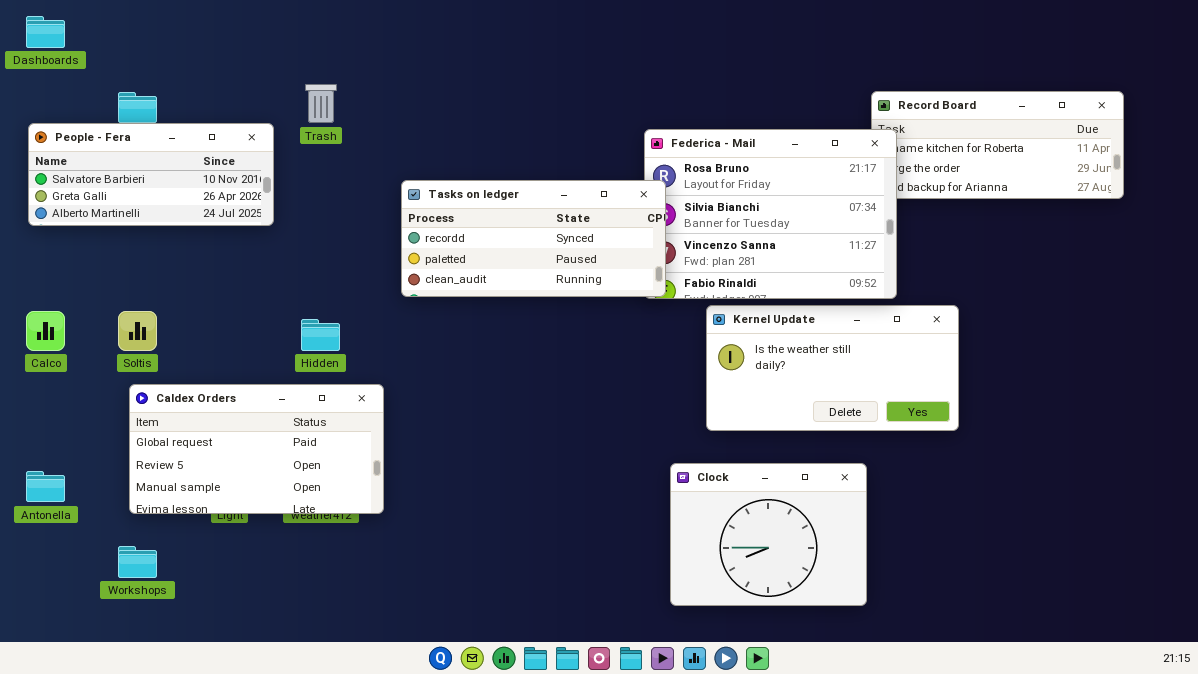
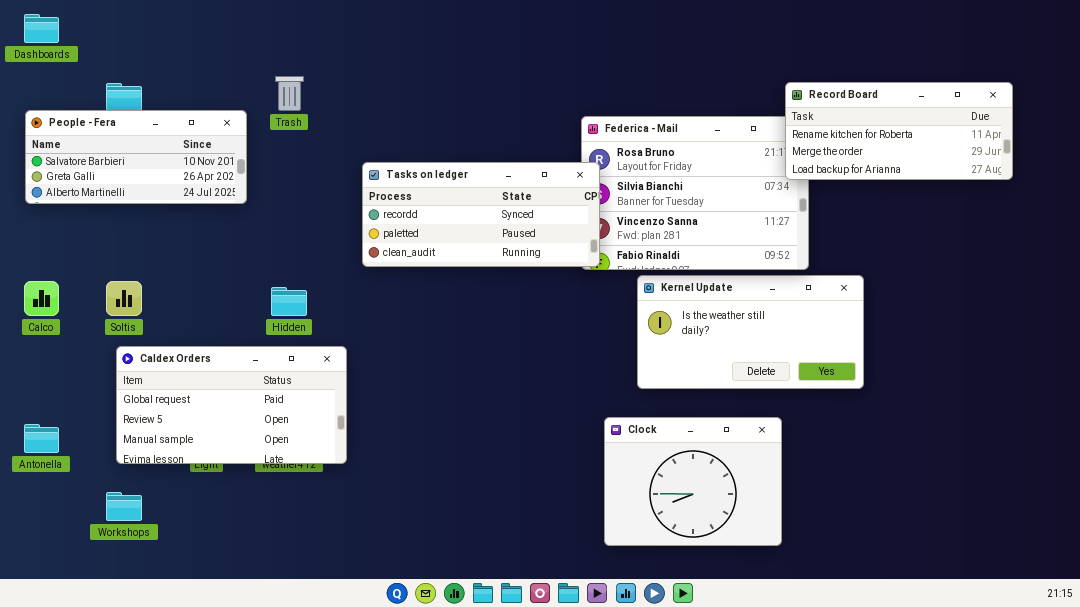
Record Board: [871,91,1124,199] -> [785,82,1013,180], raised

